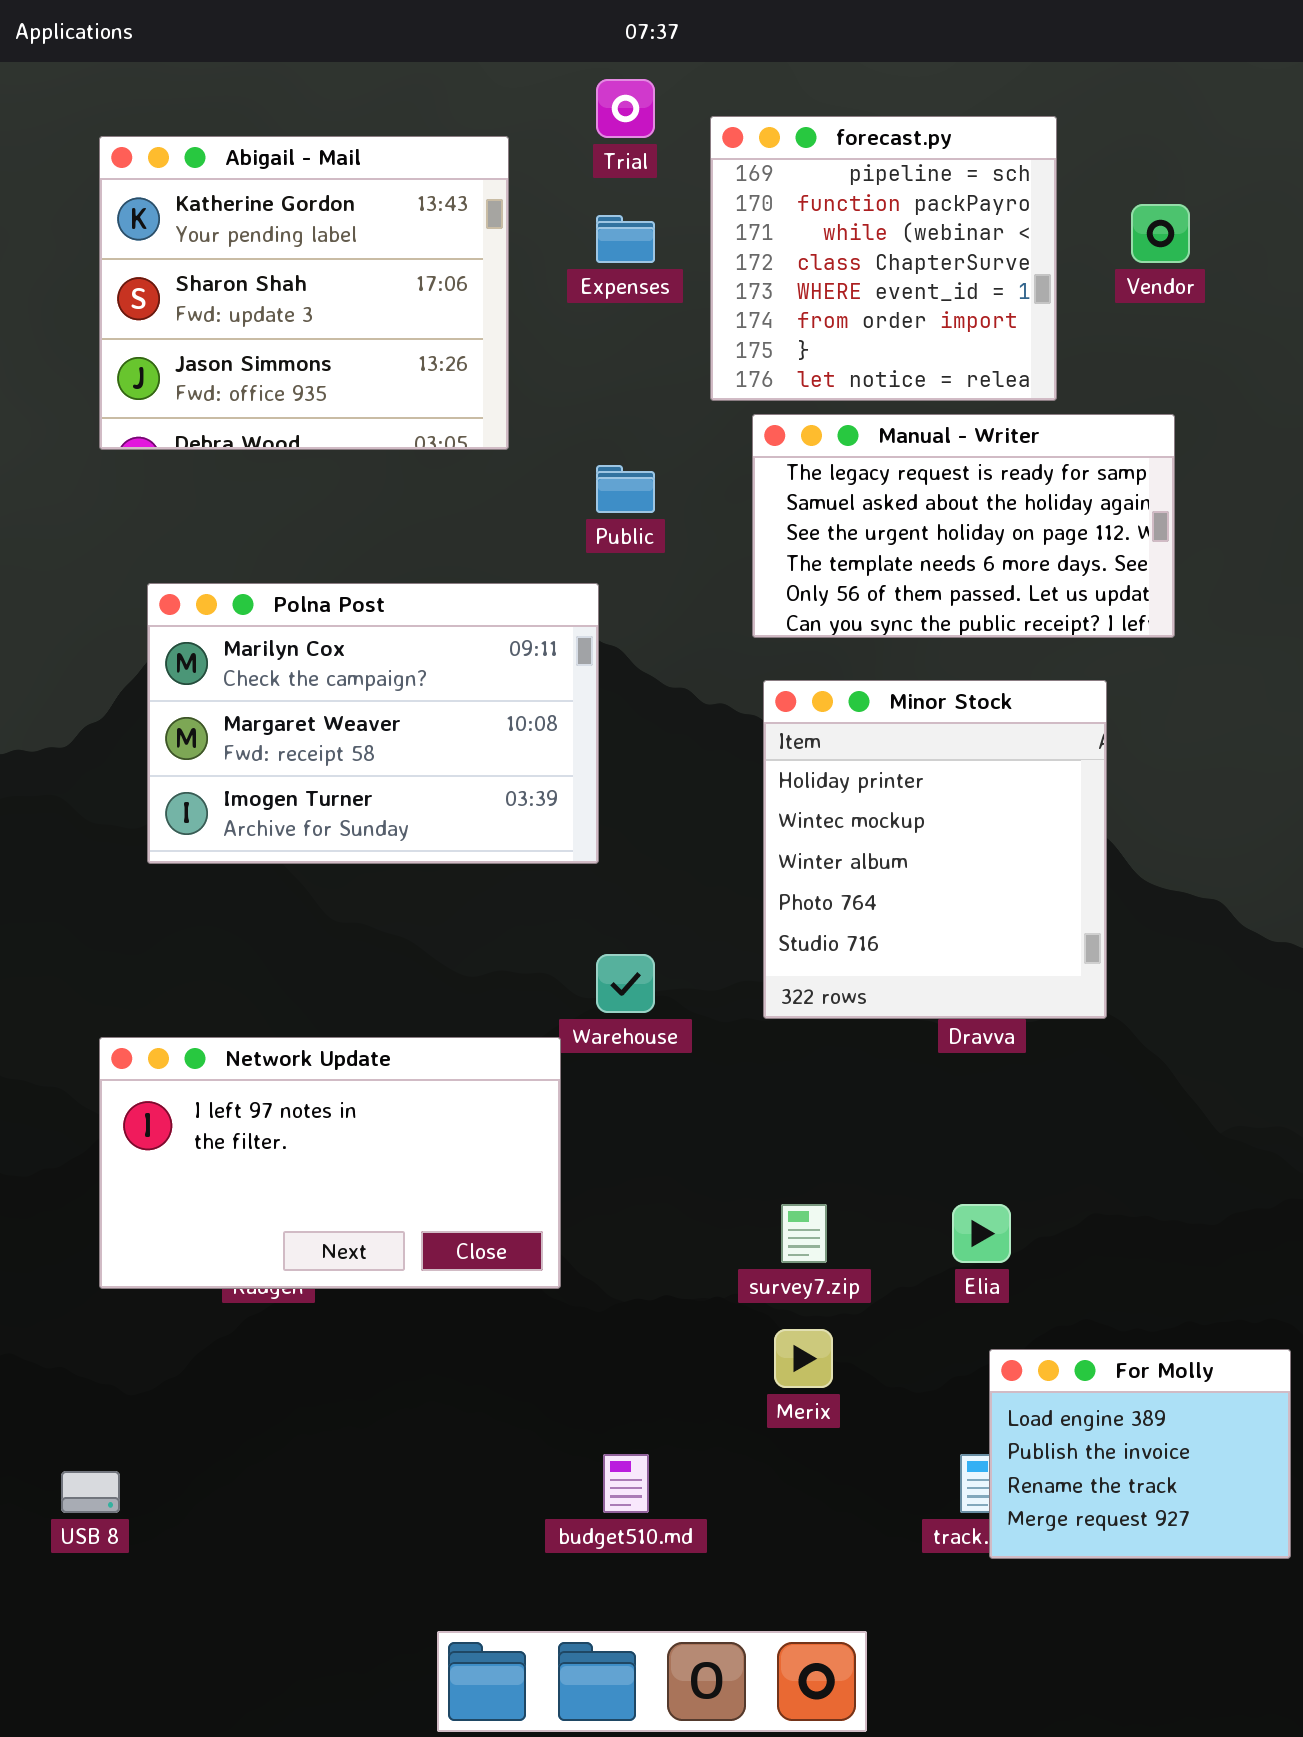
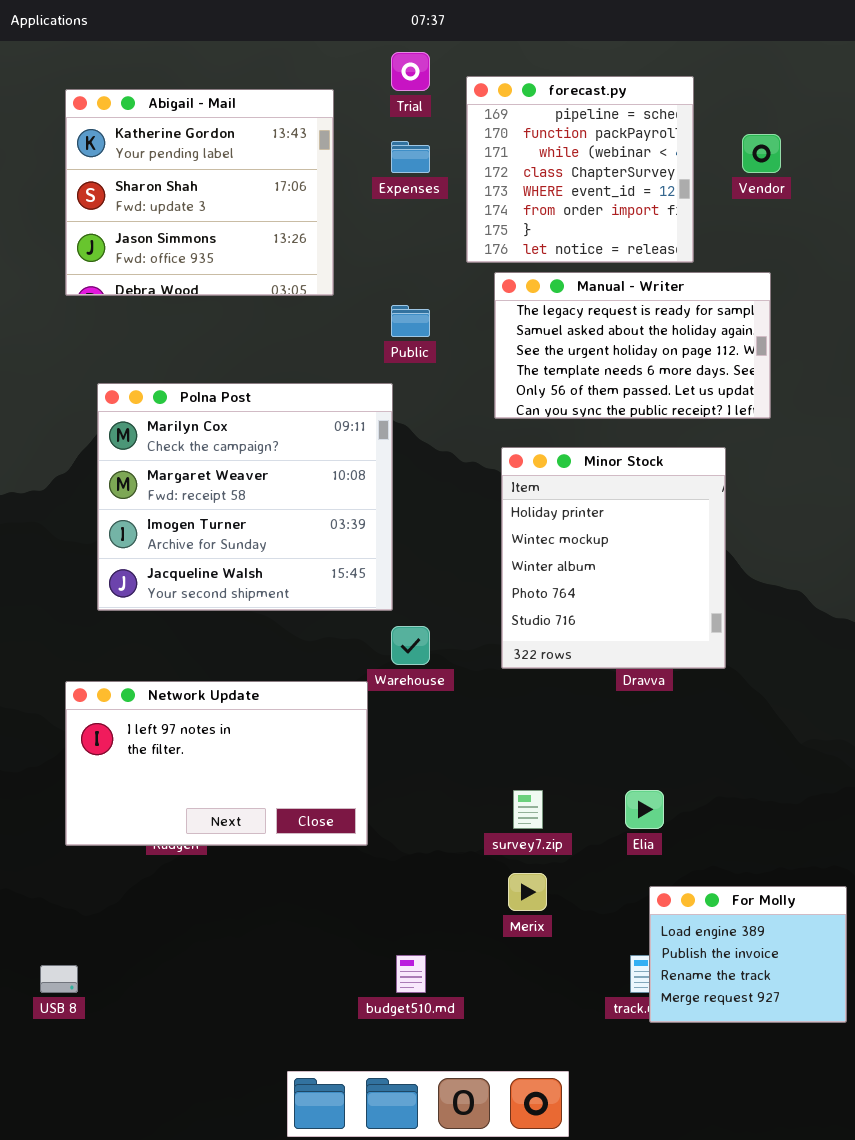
Polna Post: [147,583,599,864] -> [97,383,393,611], resized

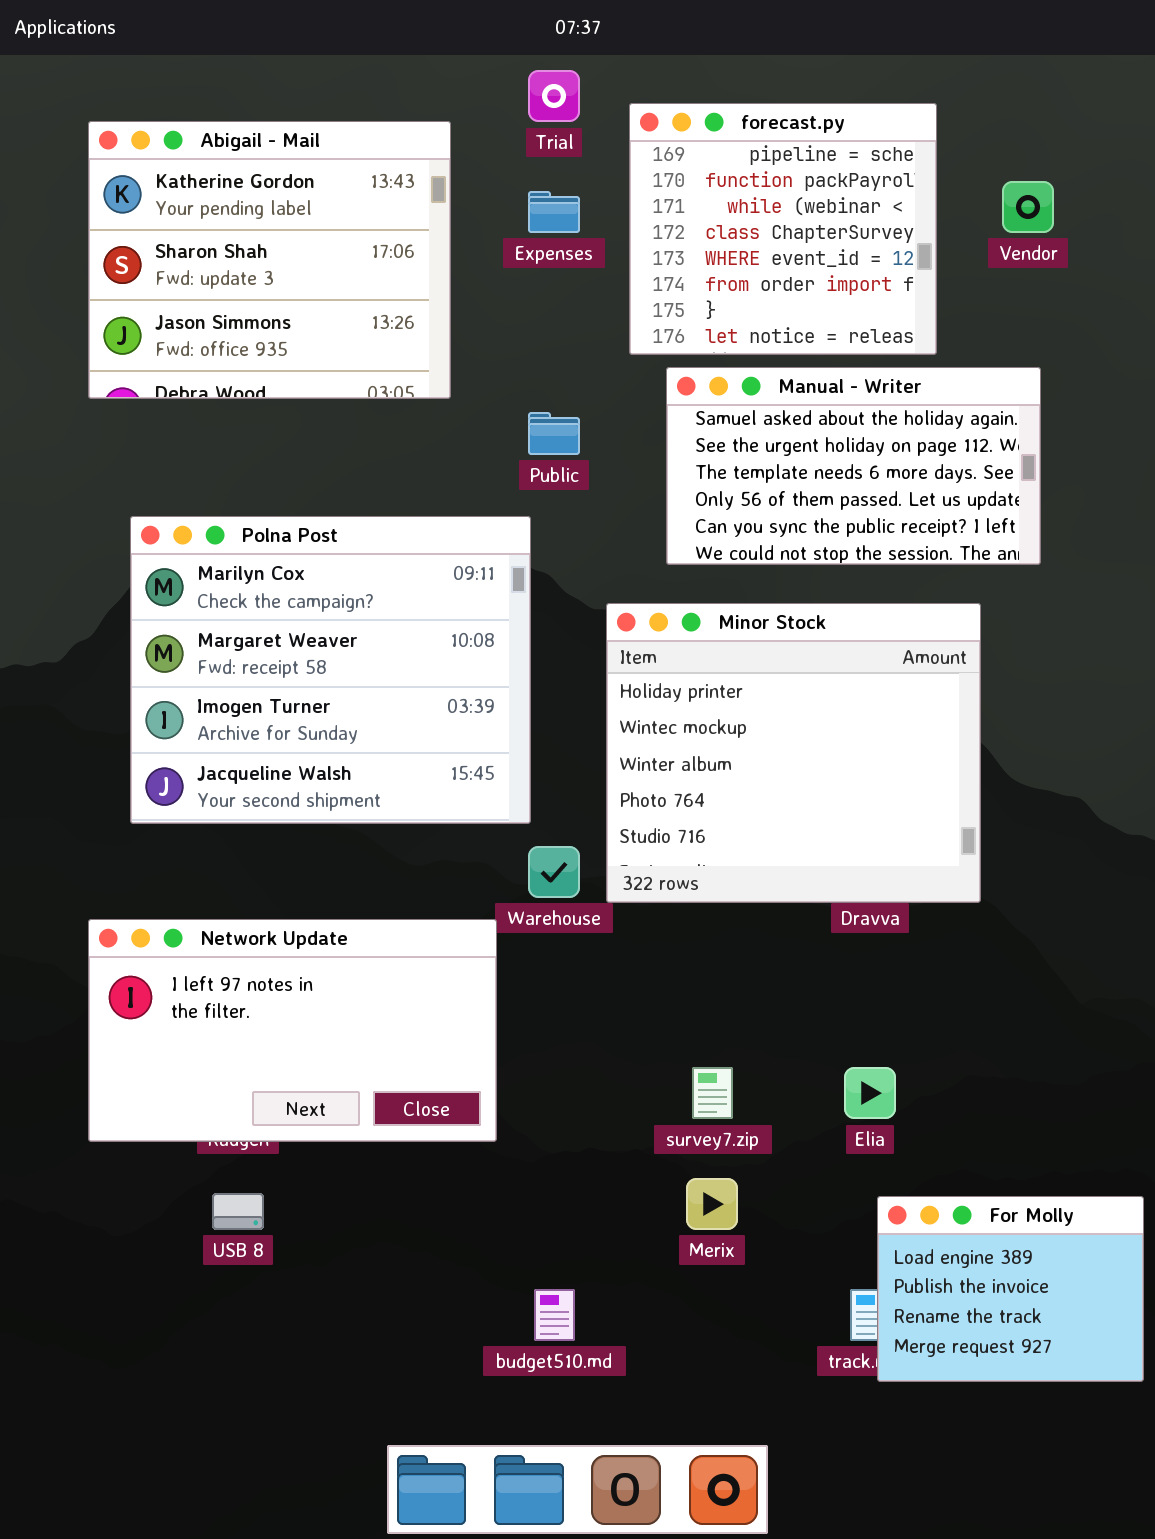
Manual - Writer: [494,272,771,419] -> [666,367,1041,565], scrolled down 1 row
Minor Stock: [501,447,726,669] -> [606,603,981,903], resized
USB 8: [40,965,78,993] -> [212,1193,264,1230], moved

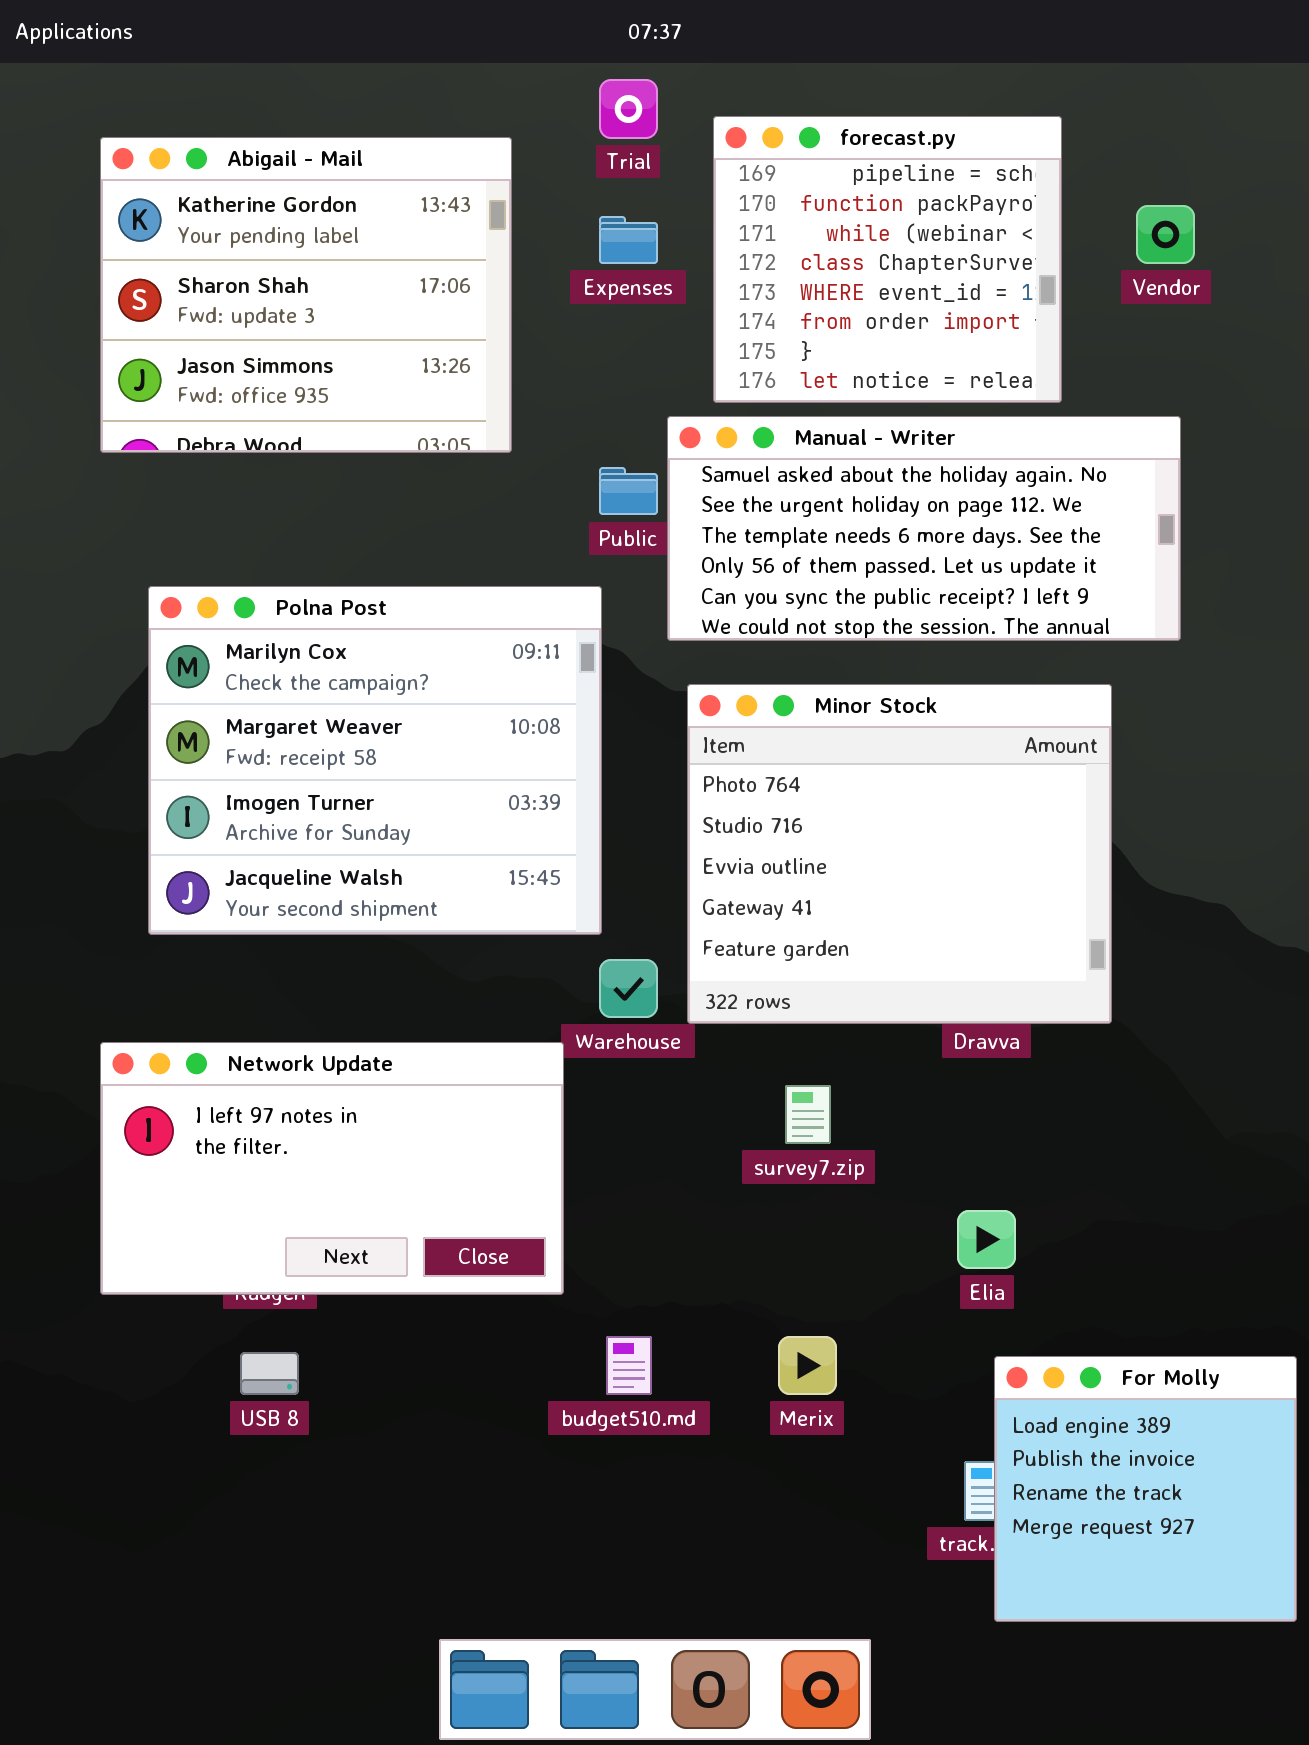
Manual - Writer: [666,367,1041,565] -> [667,416,1181,641], resized
Minor Stock: [606,603,981,903] -> [687,684,1112,1024], scrolled down 3 rows
survey7.zip: [692,1067,733,1119] -> [785,1085,831,1144], moved
For Molly: [877,1196,1144,1382] -> [994,1356,1297,1622], resized
budget510.md: [534,1289,575,1341] -> [606,1336,652,1395], moved

